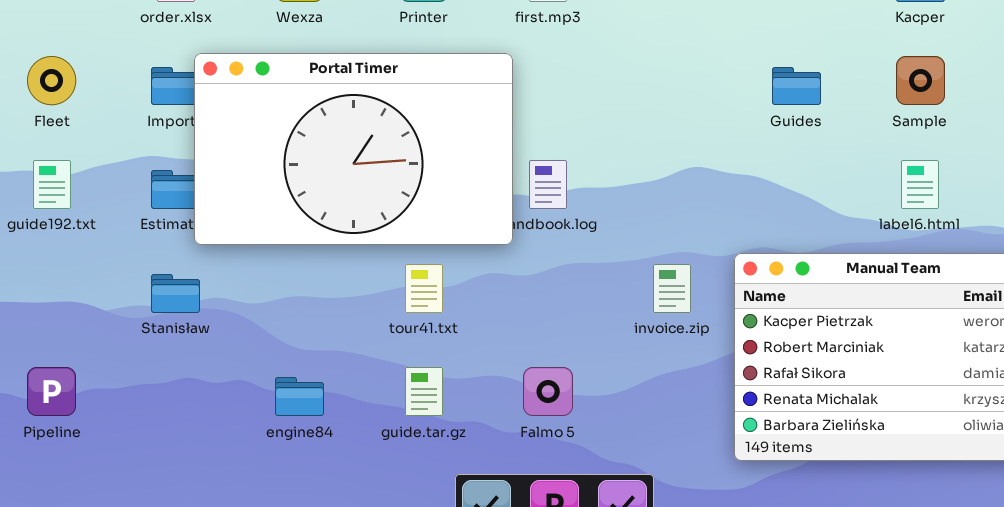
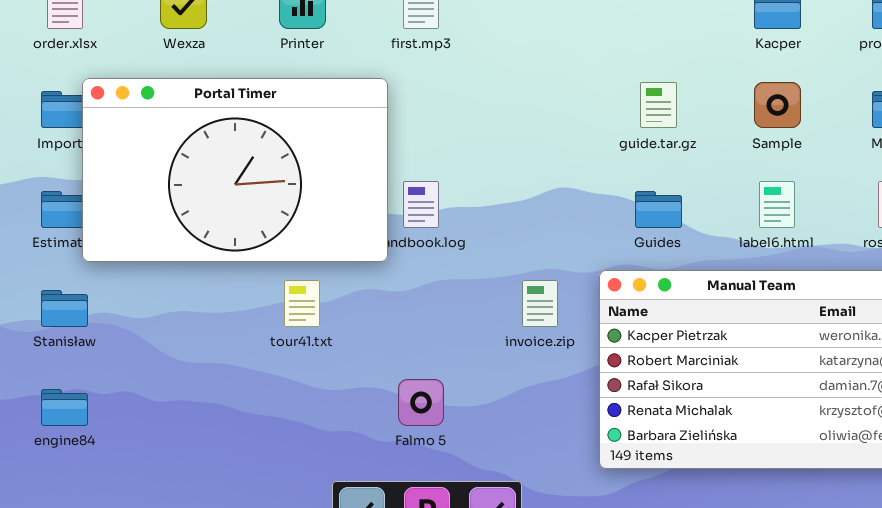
Guides: [772,67,821,105] -> [635,191,682,228], moved
guide.tar.gz: [405,367,443,416] -> [640,82,677,128], moved
engine84: [275,377,324,416] -> [41,389,88,426], moved

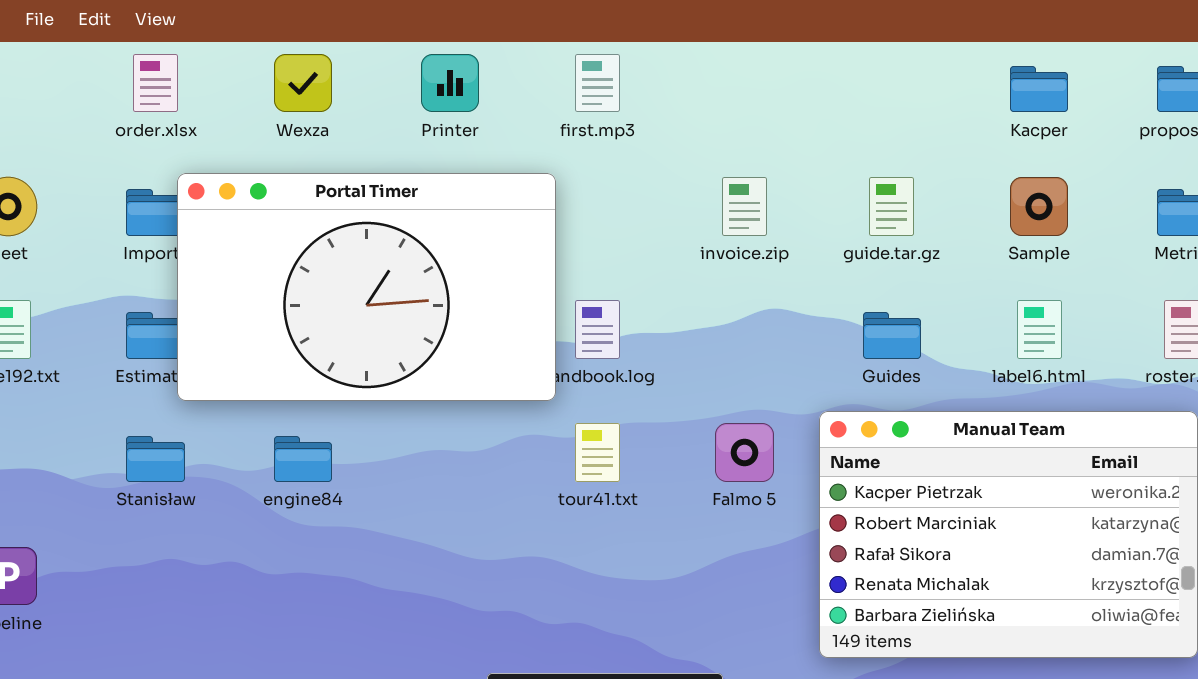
tour41.txt: [284,280,320,327] -> [575,423,620,482], moved
invoice.zip: [522,280,558,327] -> [722,177,767,236], moved
Falmo 5: [398,379,444,426] -> [715,423,774,482], moved
engine84: [41,389,88,426] -> [274,436,332,482], moved

